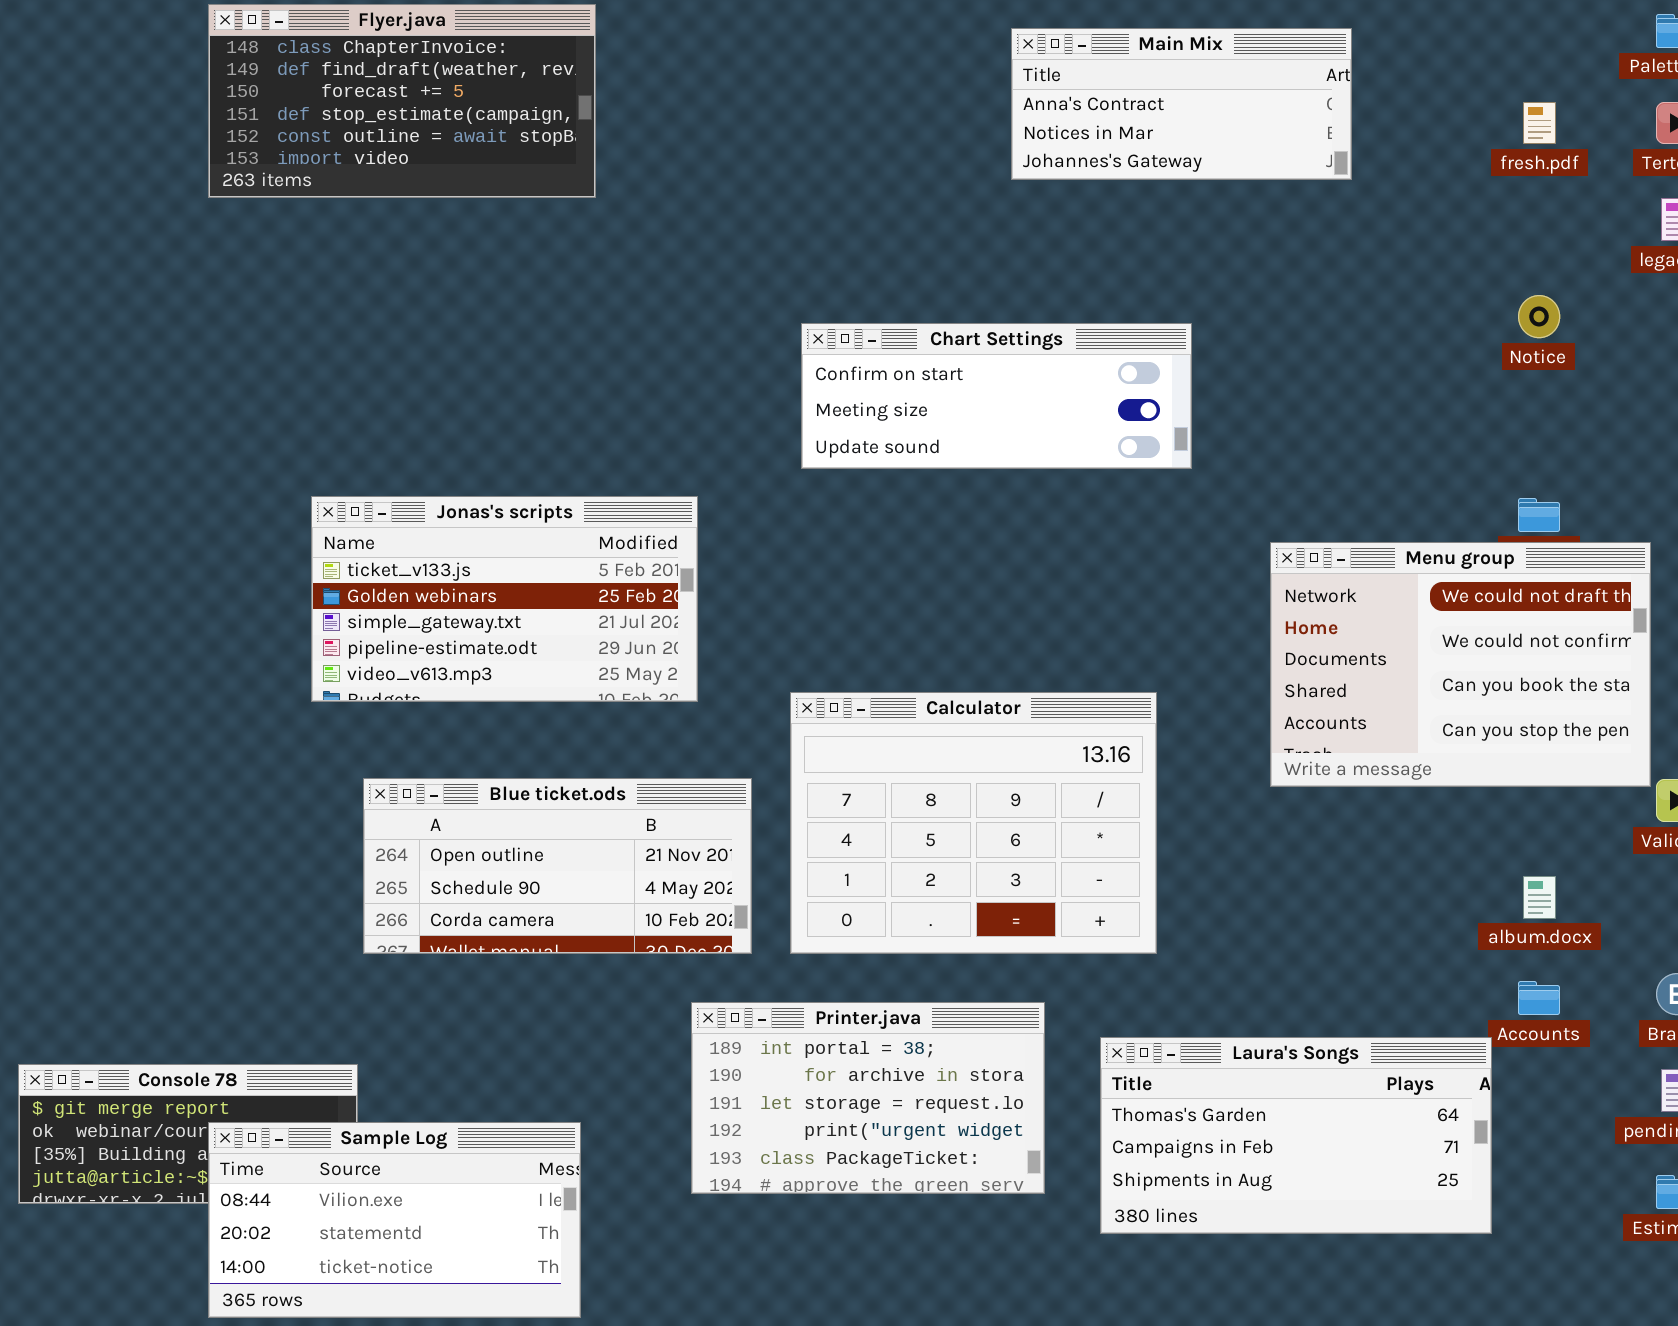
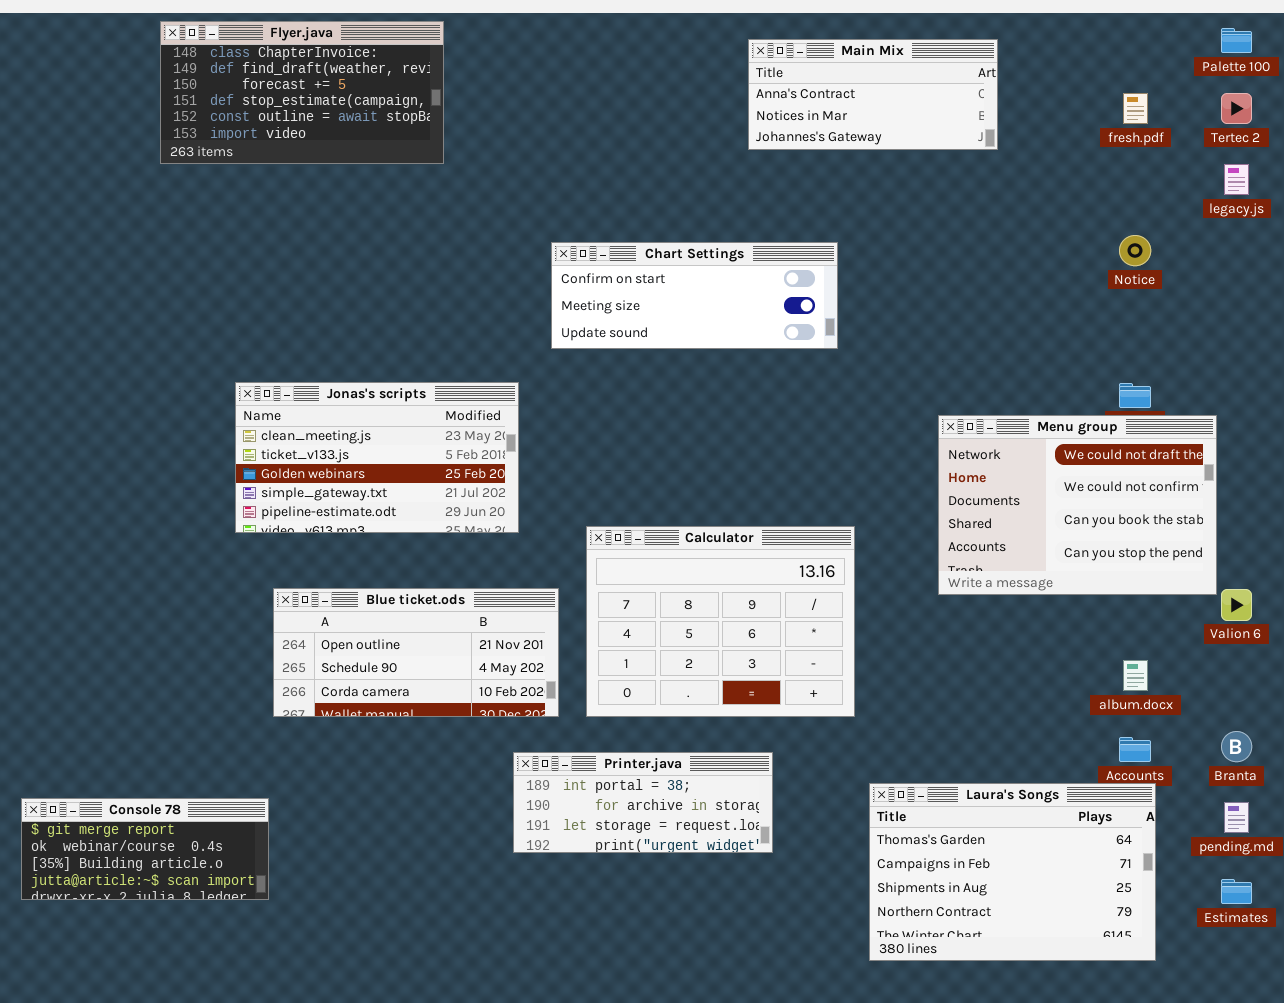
Chart Settings: [801,323,1192,469] -> [551,242,838,349], moved
Jonas's scripts: [311,496,698,702] -> [235,382,519,533], scrolled up 1 row
Printer.java: [691,1002,1045,1194] -> [513,752,773,853], resized
Laura's Songs: [1100,1037,1492,1234] -> [869,783,1156,961], moved, resized
Sample Log: [208,1122,581,1318] -> none, closed

